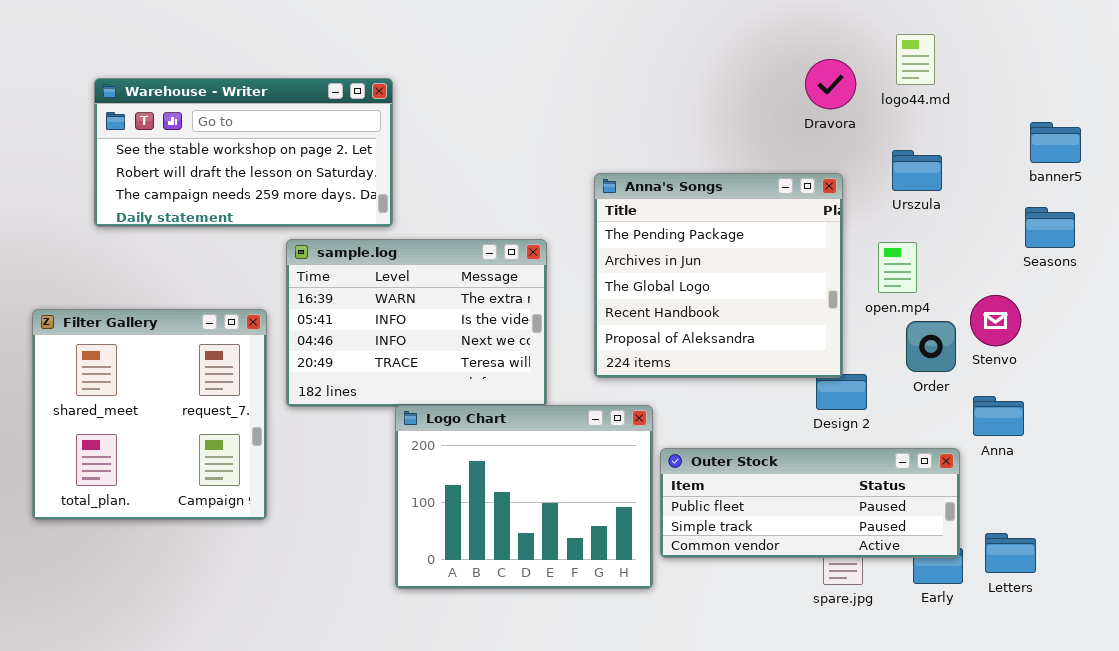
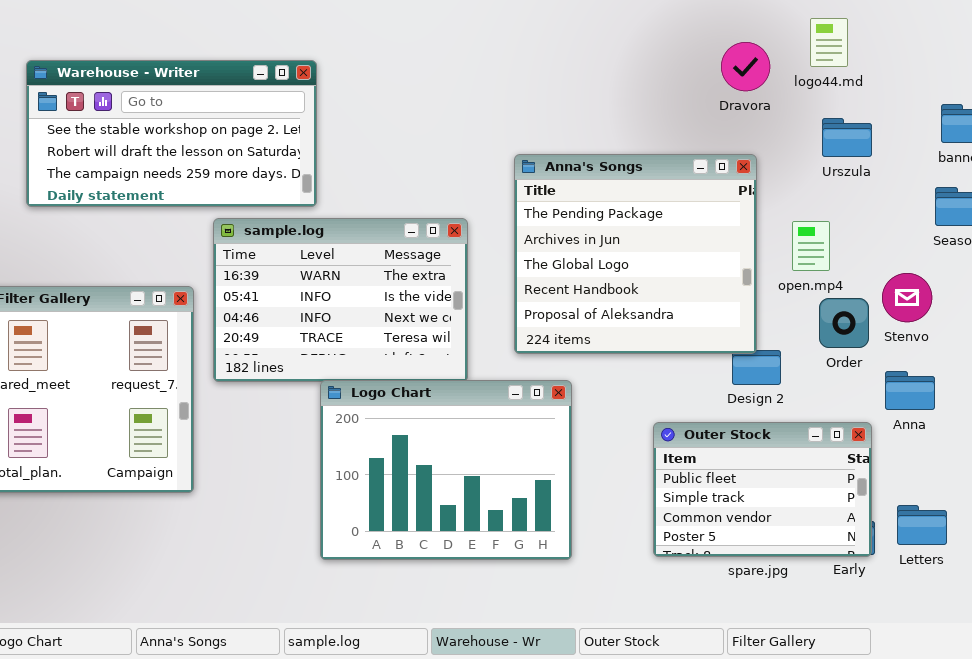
Urszula: [892,150,942,191] -> [822,118,872,157], moved
Outer Stock: [660,448,960,558] -> [653,422,872,557], resized

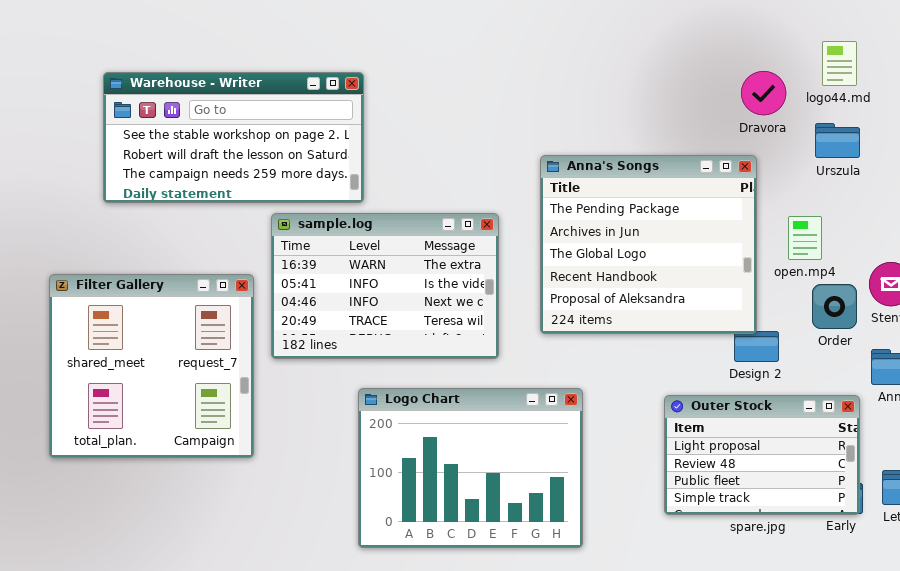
logo44.md: [810,18,848,67] -> [822,41,857,86], moved
Dravora: [721,42,770,91] -> [741,71,786,115], moved
Logo Chart: [320,380,572,560] -> [358,388,583,548], moved
Outer Stock: [653,422,872,557] -> [664,395,860,515], scrolled up 2 rows

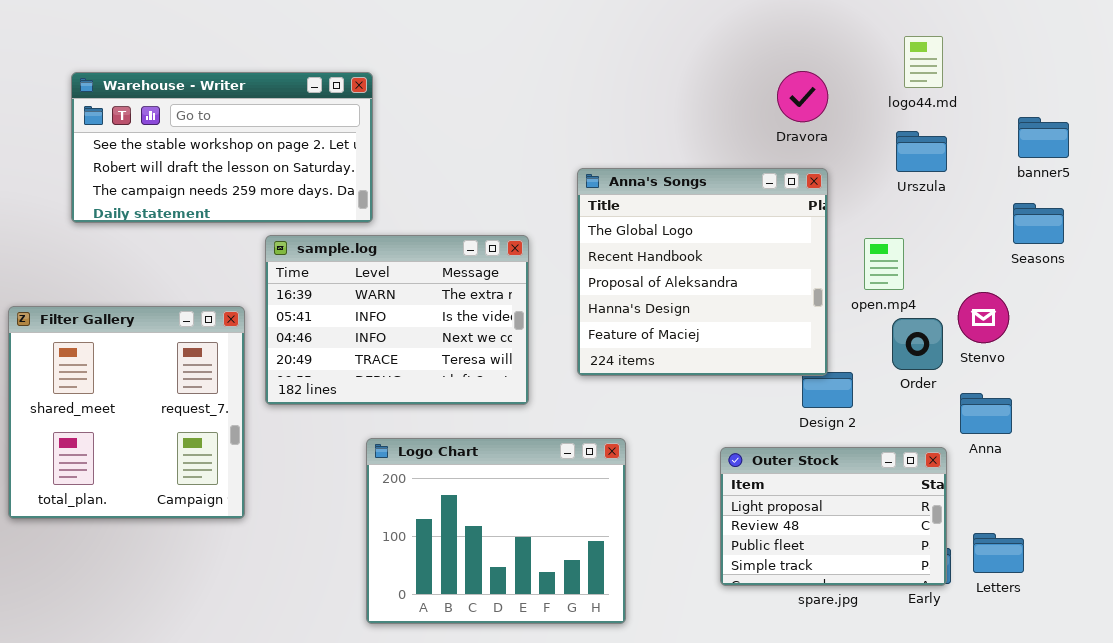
Dravora: [741,71,786,115] -> [777,71,828,122], moved
Anna's Songs: [540,155,757,334] -> [577,168,828,376], scrolled down 2 rows

